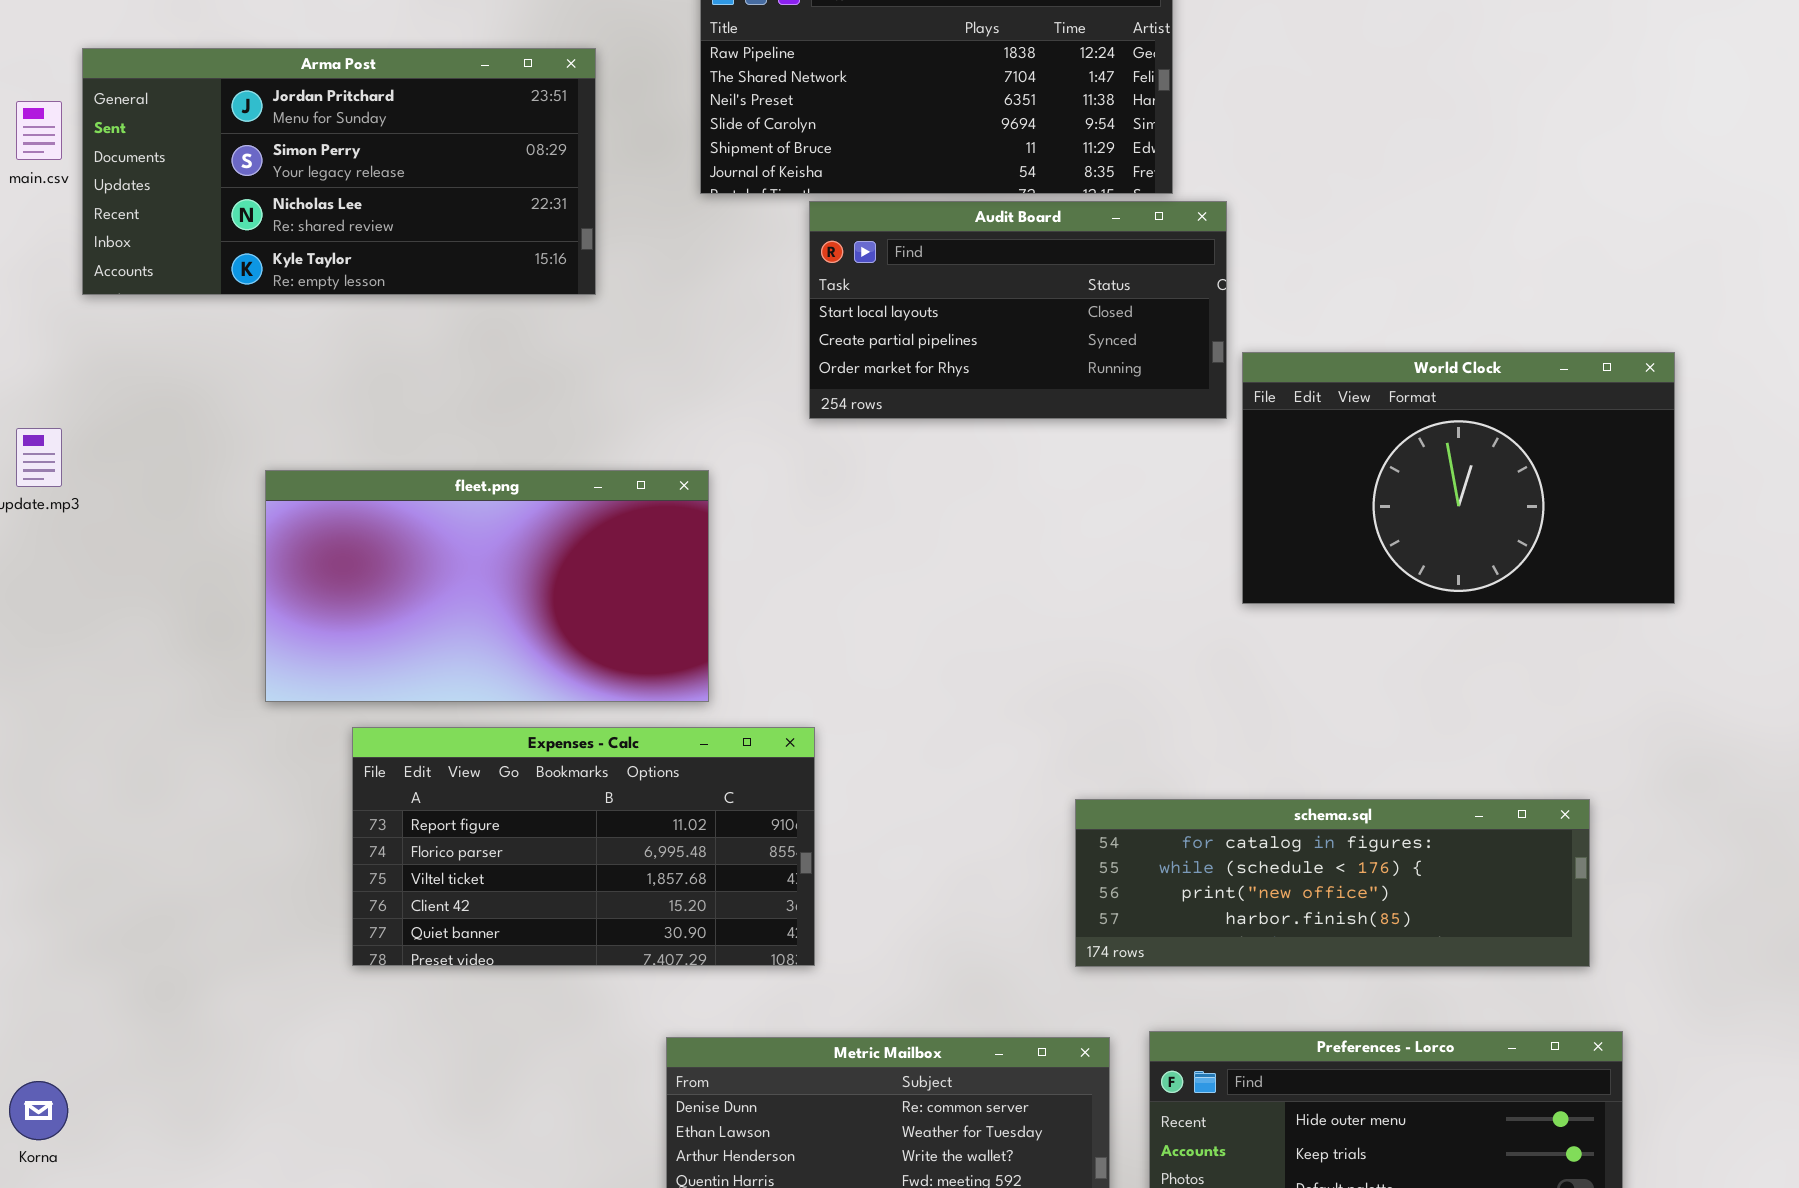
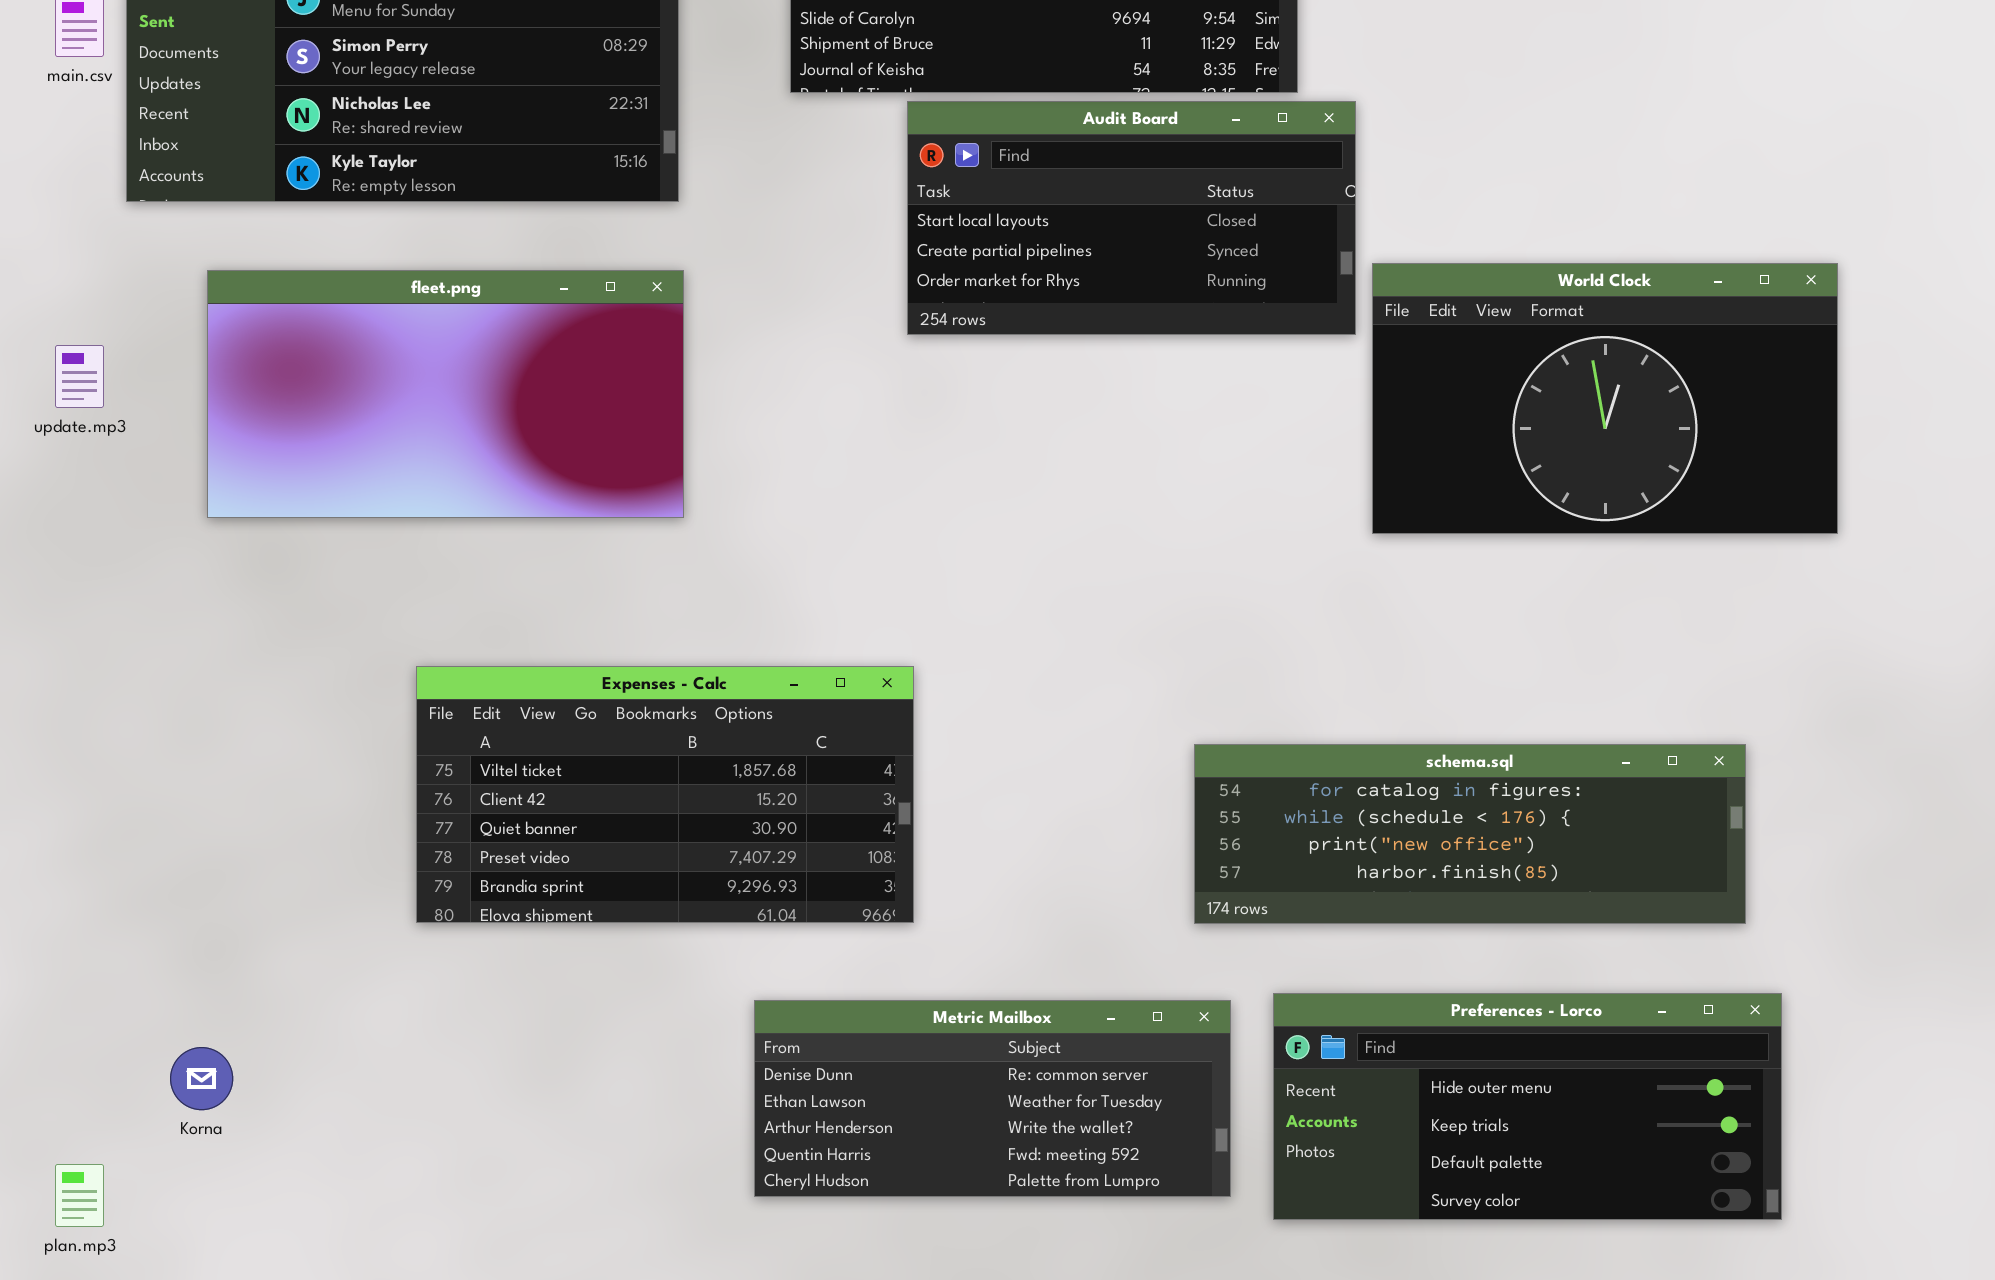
fleet.png: [265,470,709,702] -> [207,270,684,518], moved
Expenses - Calc: [352,727,815,966] -> [416,666,914,923], scrolled down 2 rows
Korna: [9,1081,68,1140] -> [170,1047,233,1110], moved

